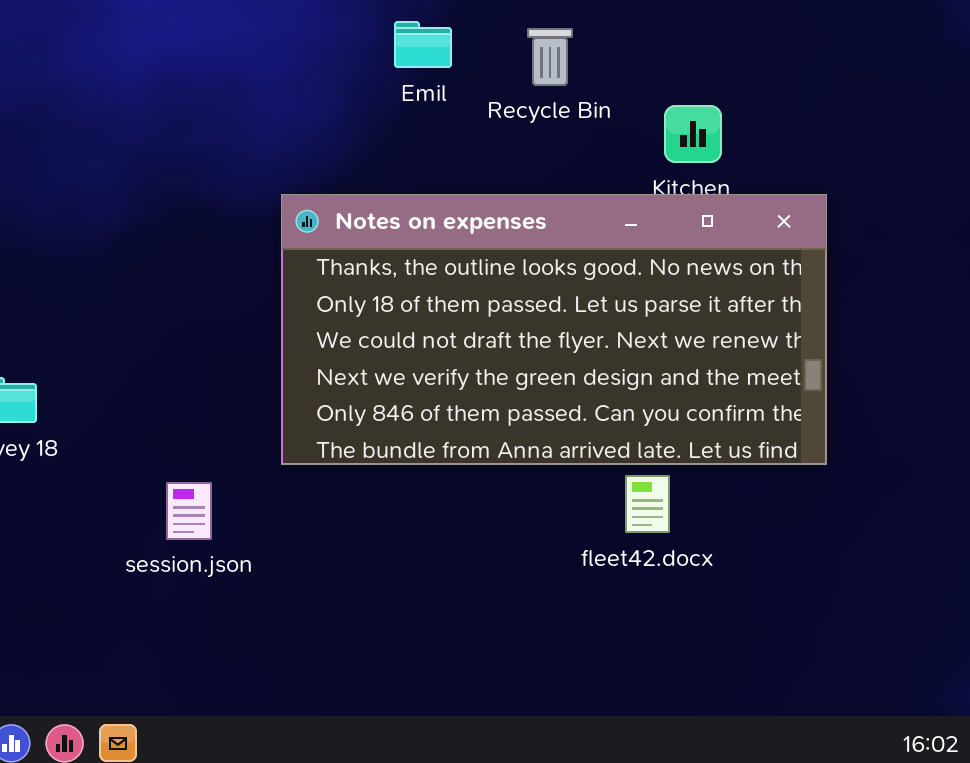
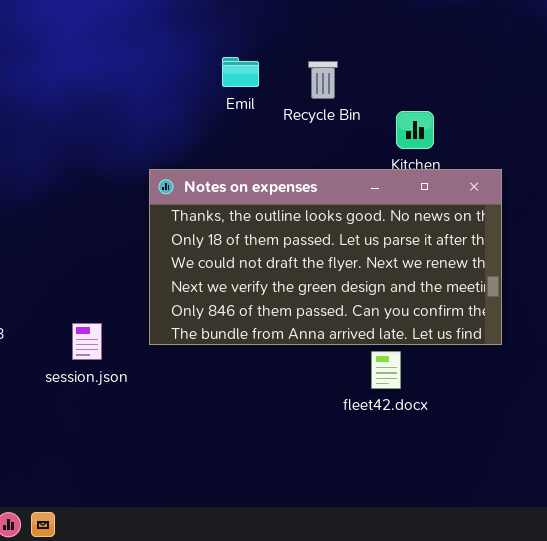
session.json: [166,482,212,540] -> [72,323,102,360], moved

